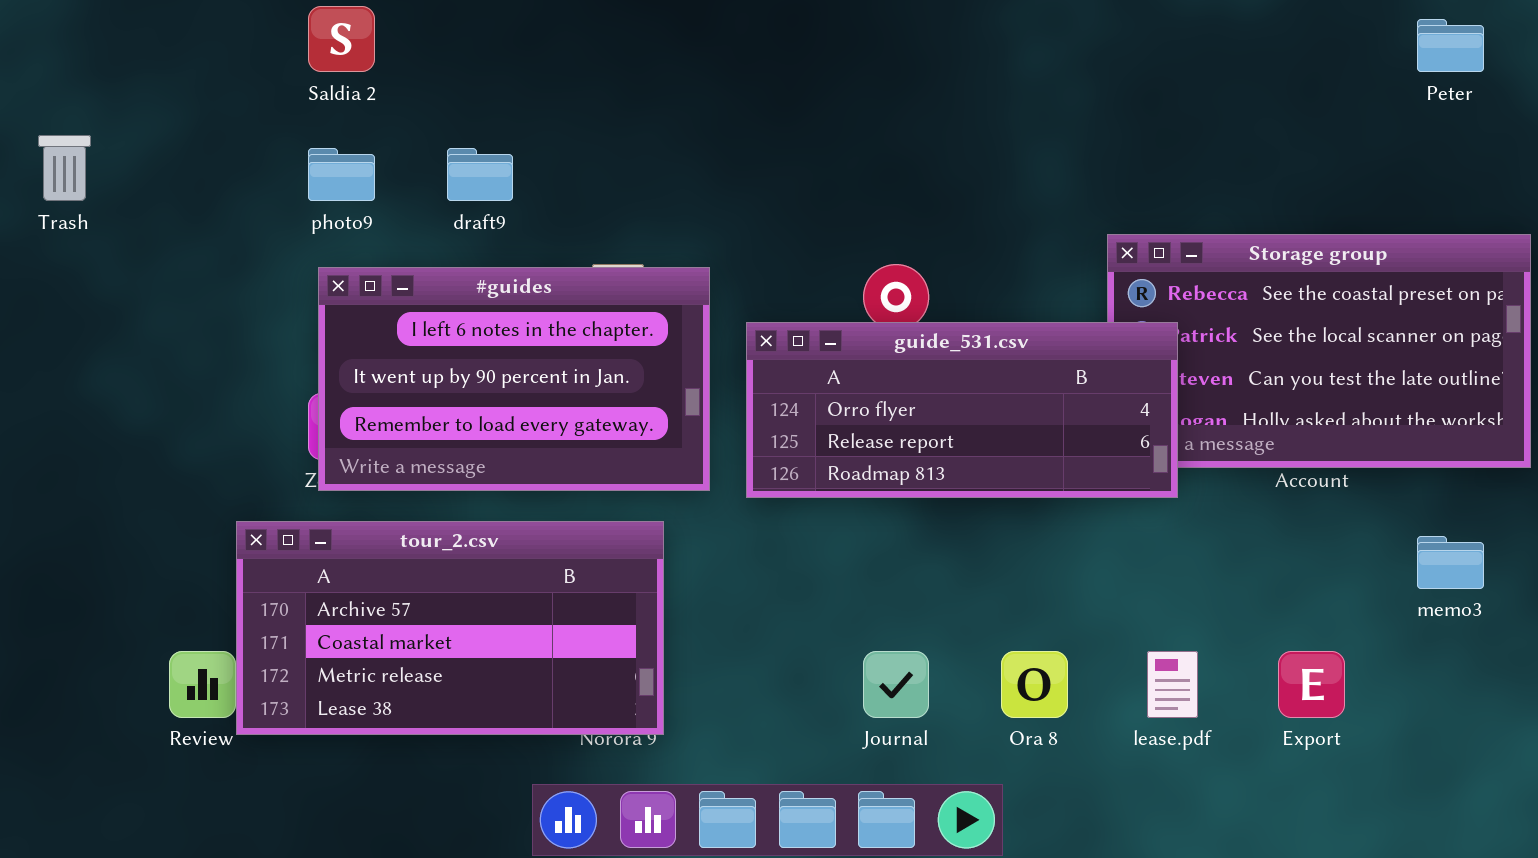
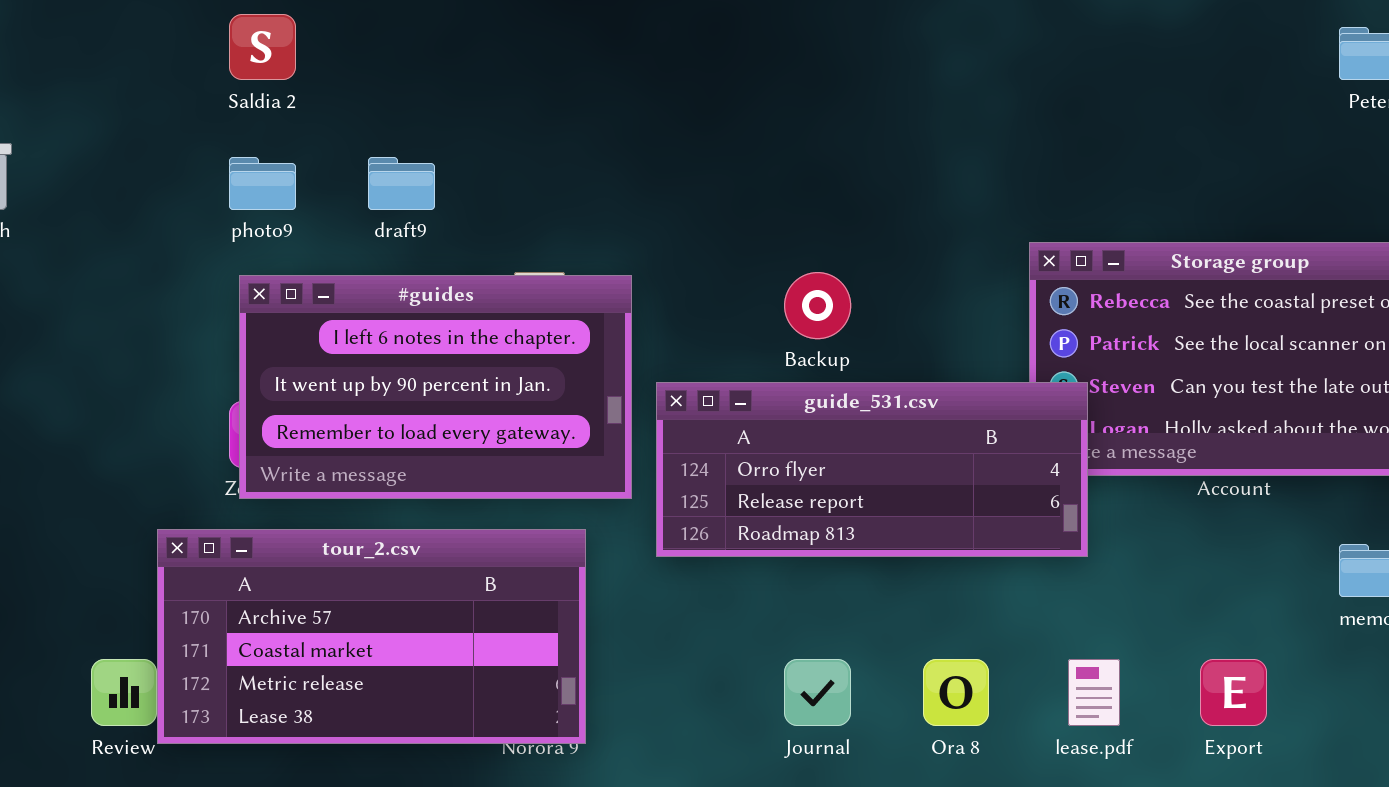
guide_531.csv: [746,322,1178,498] -> [656,382,1088,557], moved

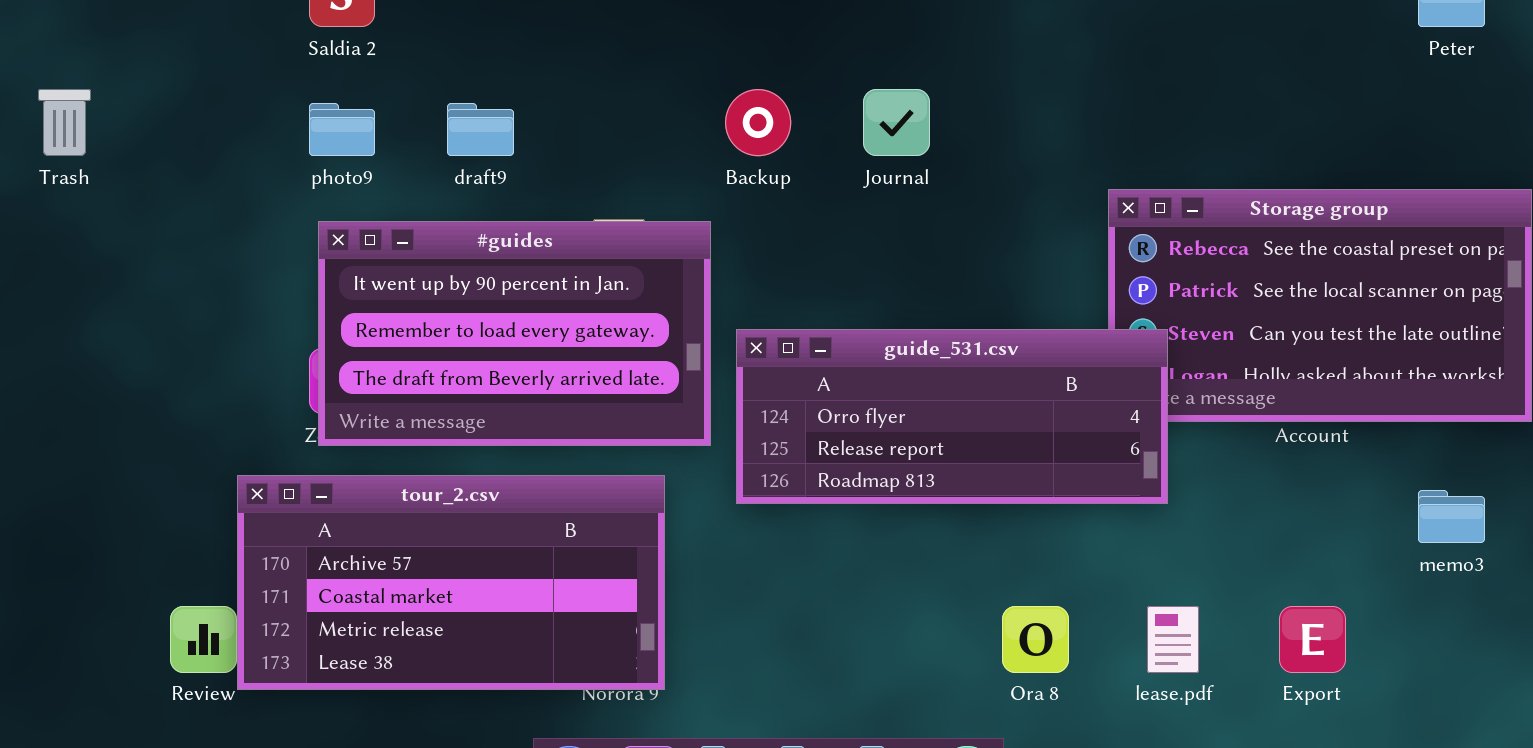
Backup: [784,272,851,339] -> [725,89,791,156], moved
#guides: [239,275,632,499] -> [318,221,711,446], scrolled down 1 row
Journal: [784,659,851,726] -> [863,89,930,156], moved

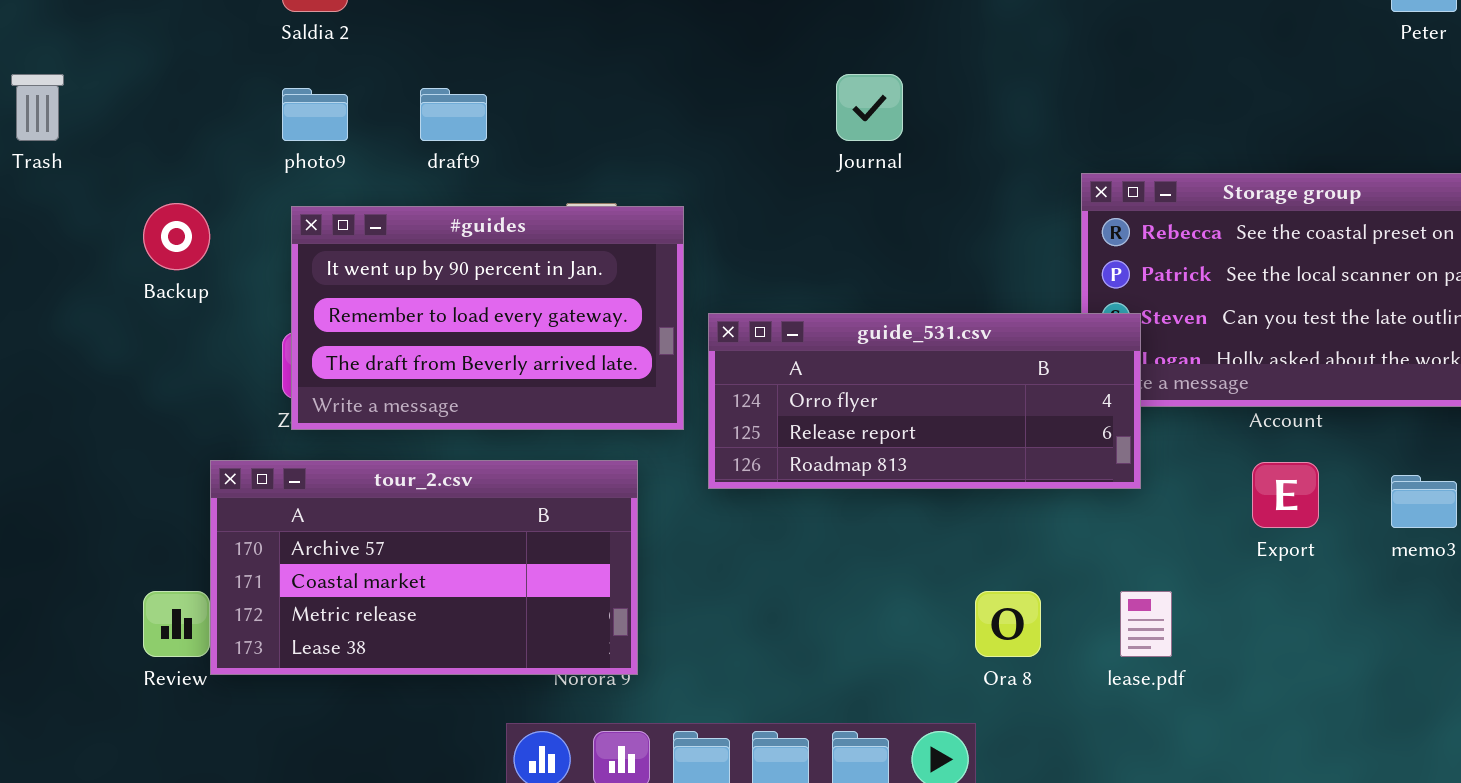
Backup: [725,89,791,156] -> [143,203,210,270], moved
Export: [1279,606,1346,673] -> [1252,462,1319,528], moved

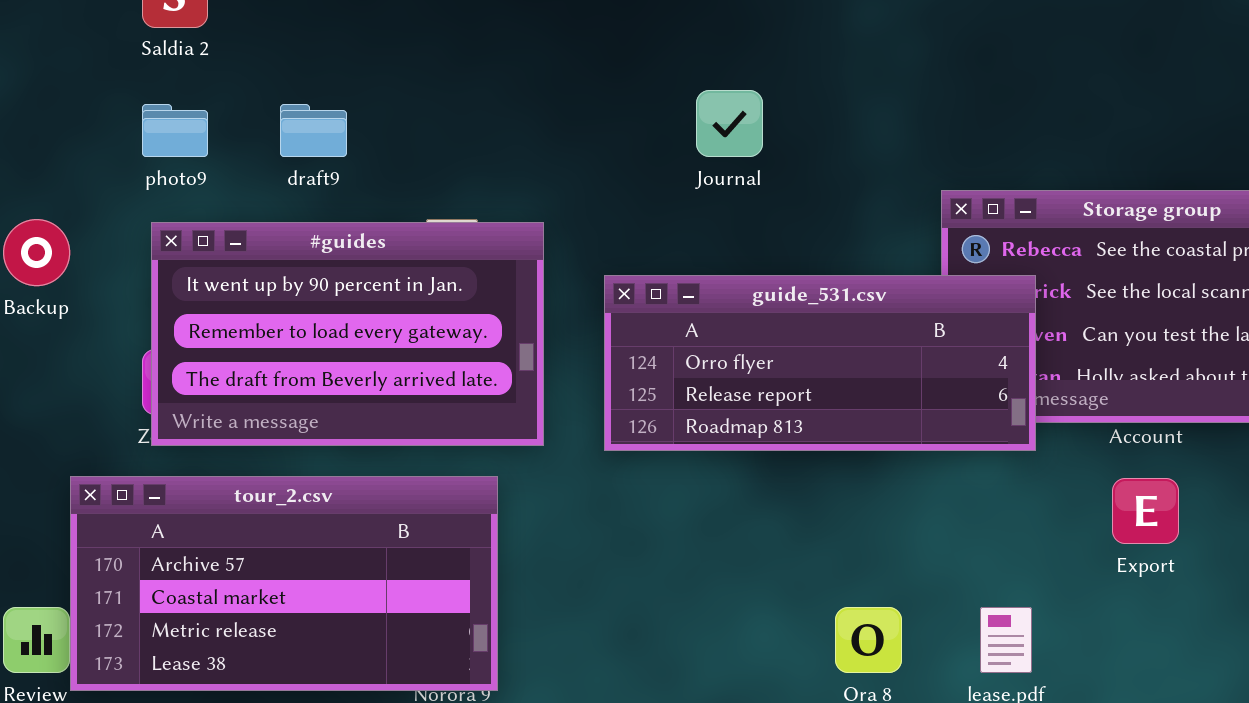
guide_531.csv: [708,313,1141,489] -> [604,275,1036,451], moved

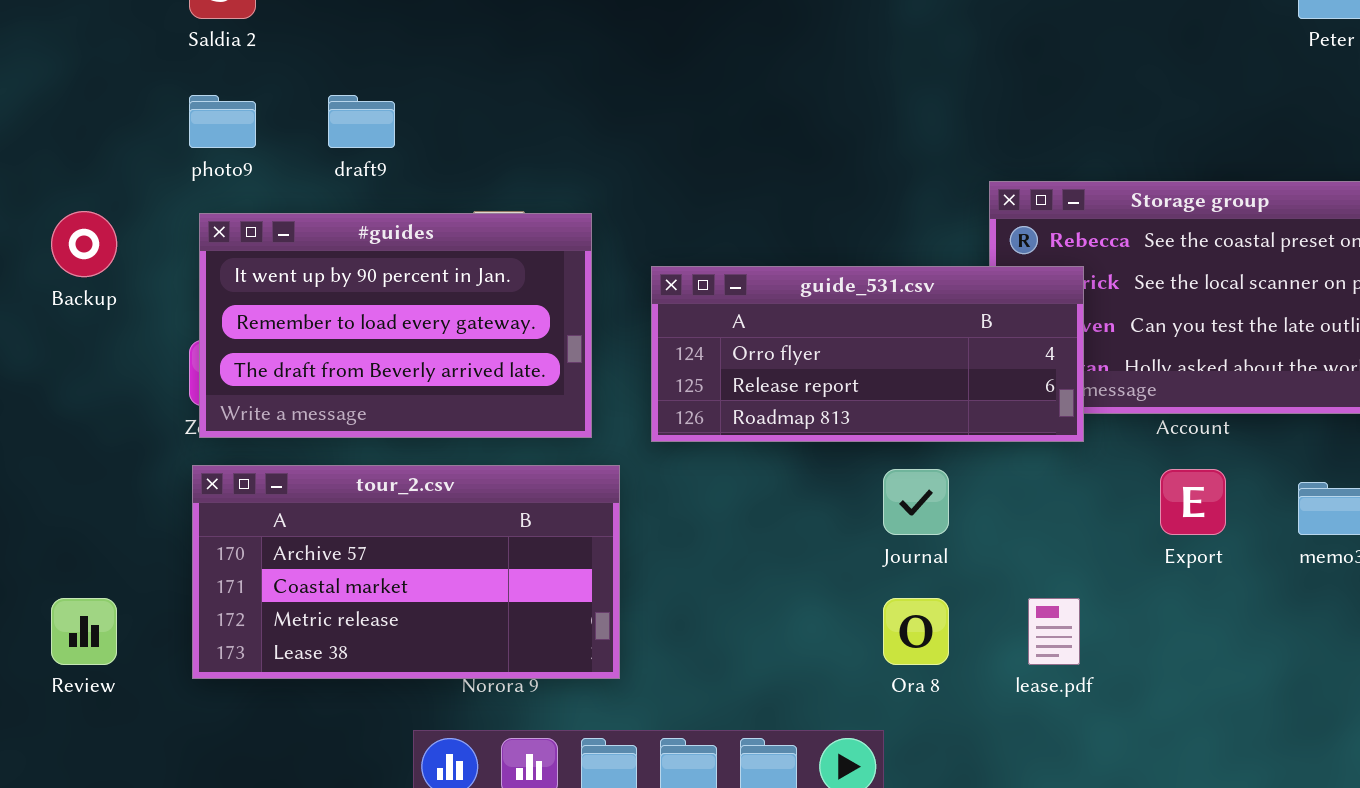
Journal: [696,90,763,157] -> [883,469,949,535], moved
tour_2.csv: [70,476,498,691] -> [192,465,620,679], moved

